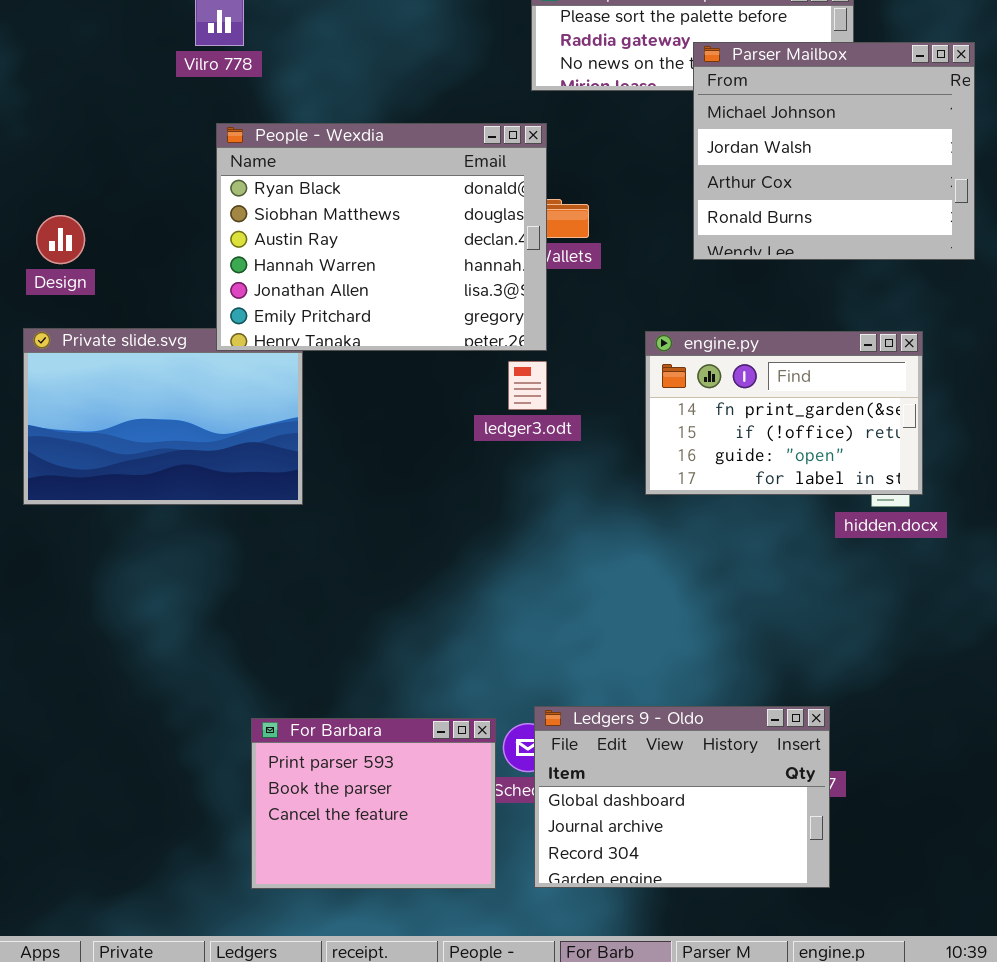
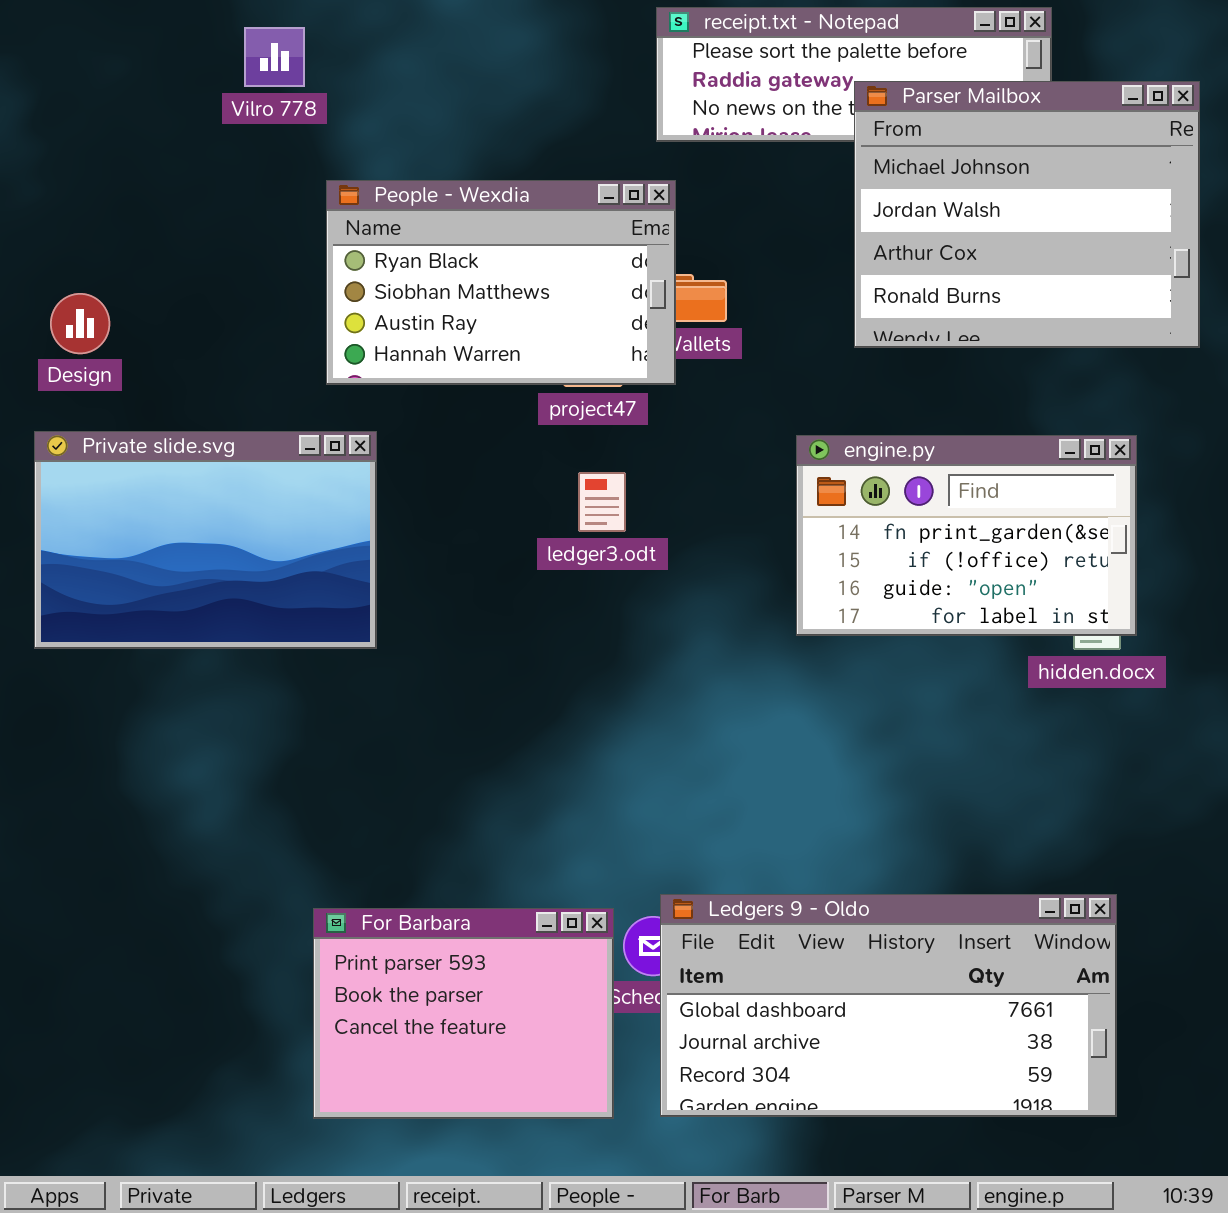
People - Wexdia: [216,123,547,351] -> [326,180,676,385], resized
ledger3.odt: [508,361,547,410] -> [578,472,626,532], moved
Ledgers 9 - Oldo: [534,706,830,888] -> [660,894,1117,1117], resized

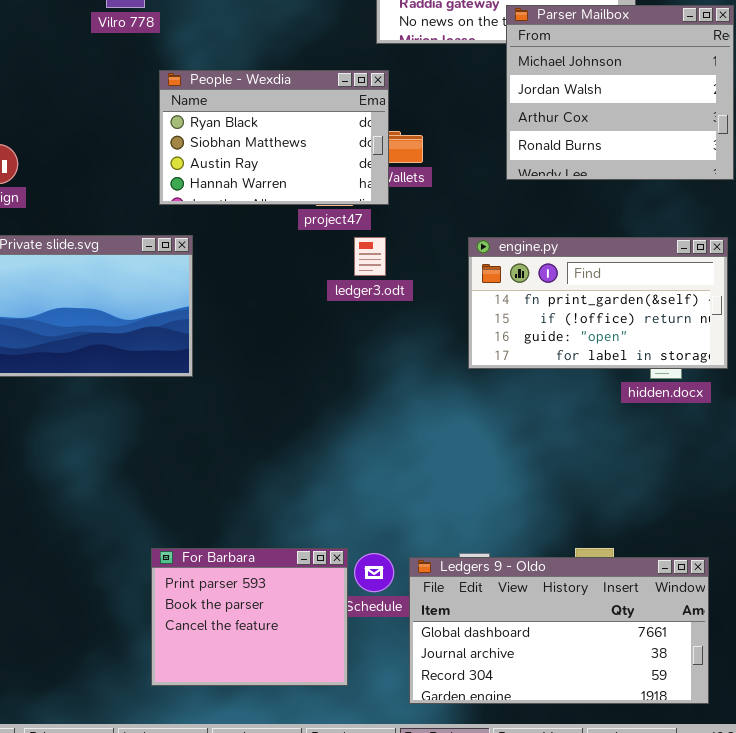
engine.py: [796,435,1137,636] -> [468,237,728,369], resized
ledger3.odt: [578,472,626,532] -> [354,237,386,276], moved
Ledgers 9 - Oldo: [660,894,1117,1117] -> [409,557,709,704], moved

